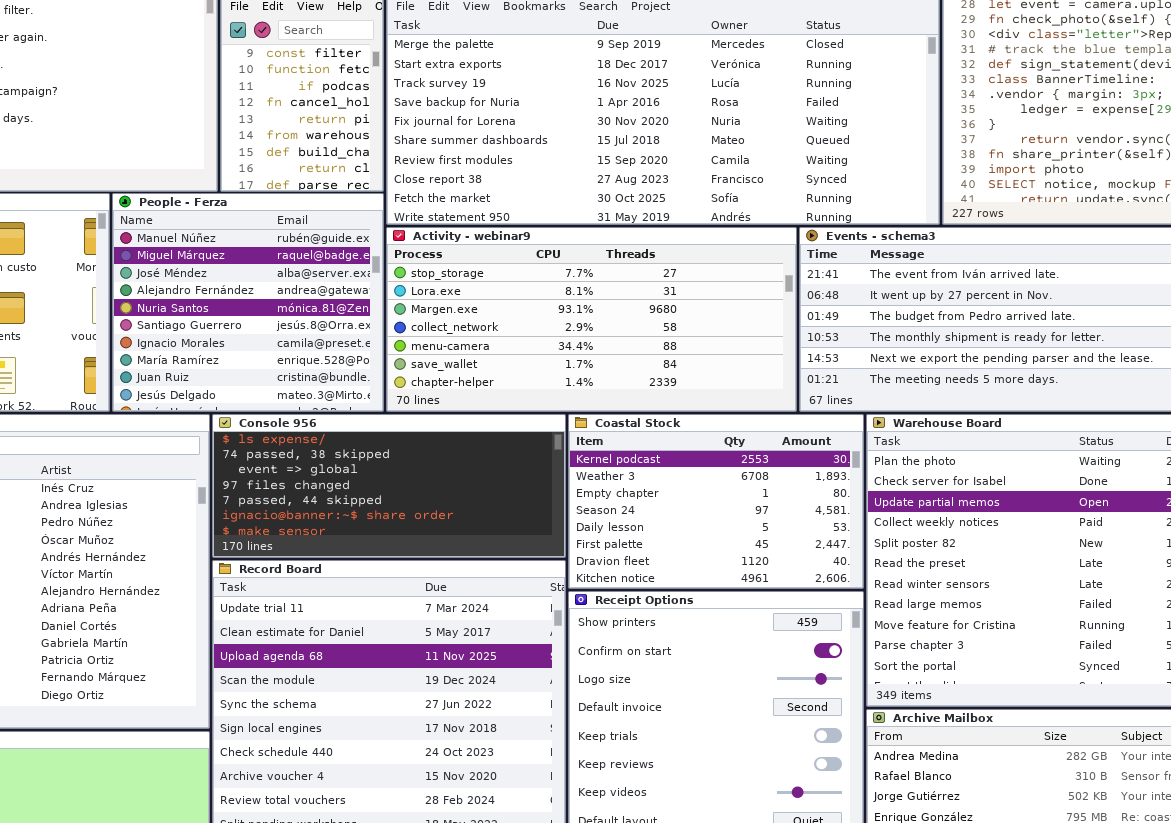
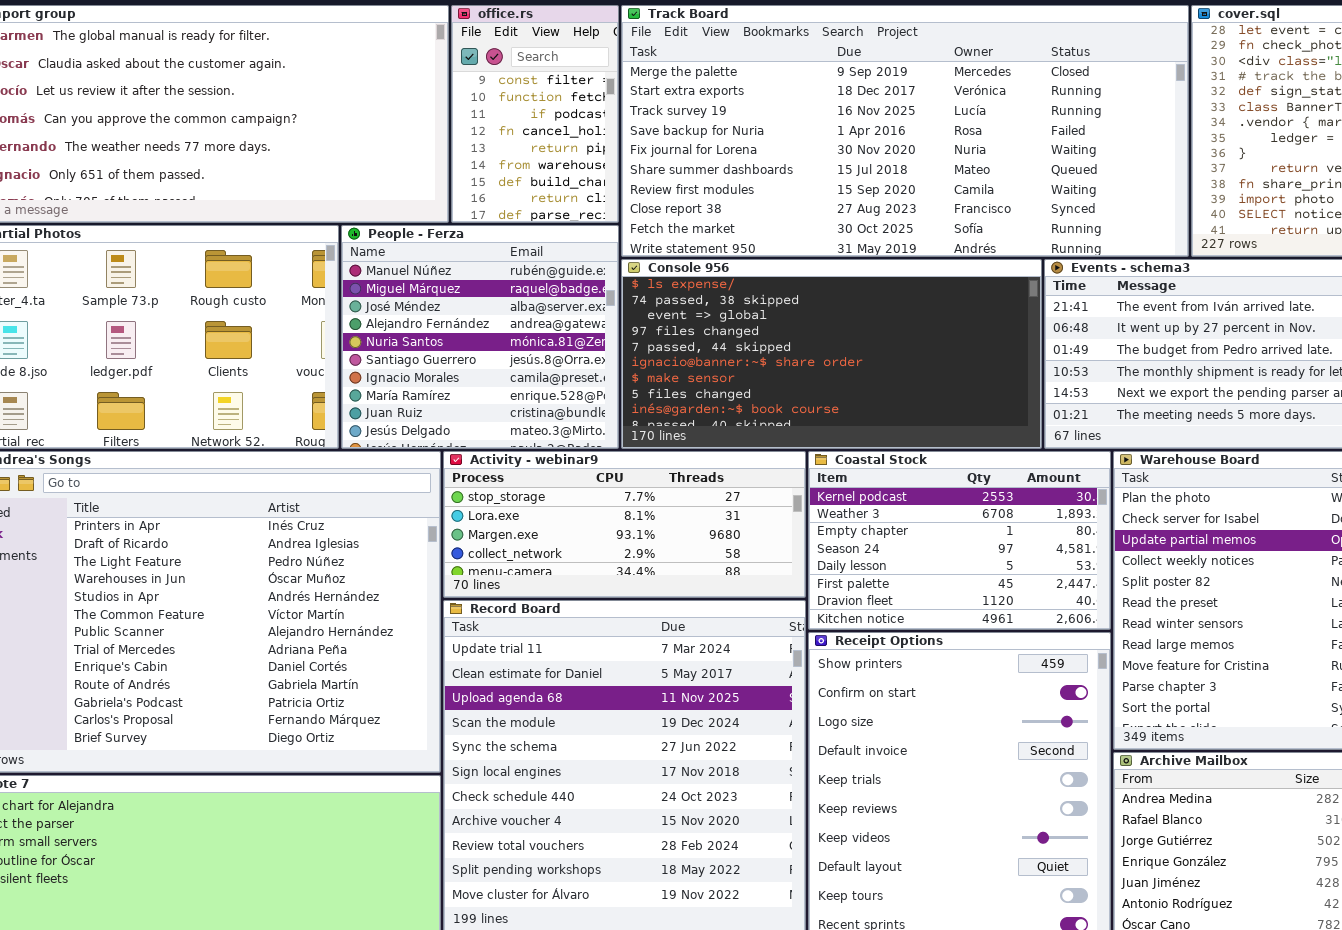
Activity - webinar9: [386,227,797,412] -> [443,451,806,598], moved, resized
Console 956: [212,414,566,558] -> [621,259,1042,449], moved, resized

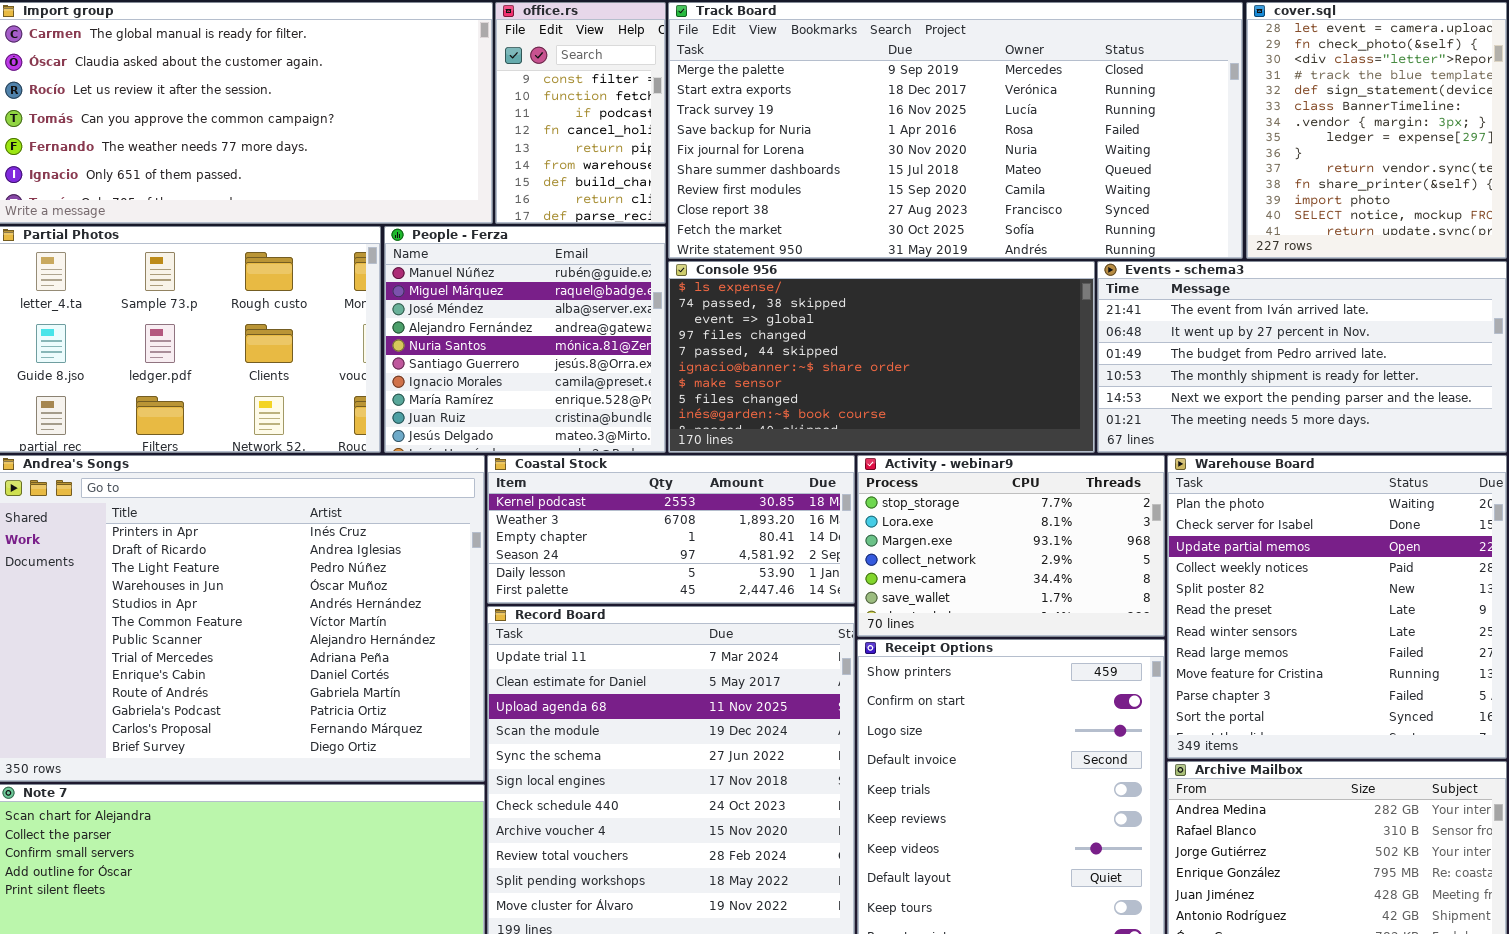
Activity - webinar9: [443,451,806,598] -> [857,455,1165,637], moved, resized
Coastal Stock: [808,451,1111,630] -> [487,455,855,604], moved, resized

